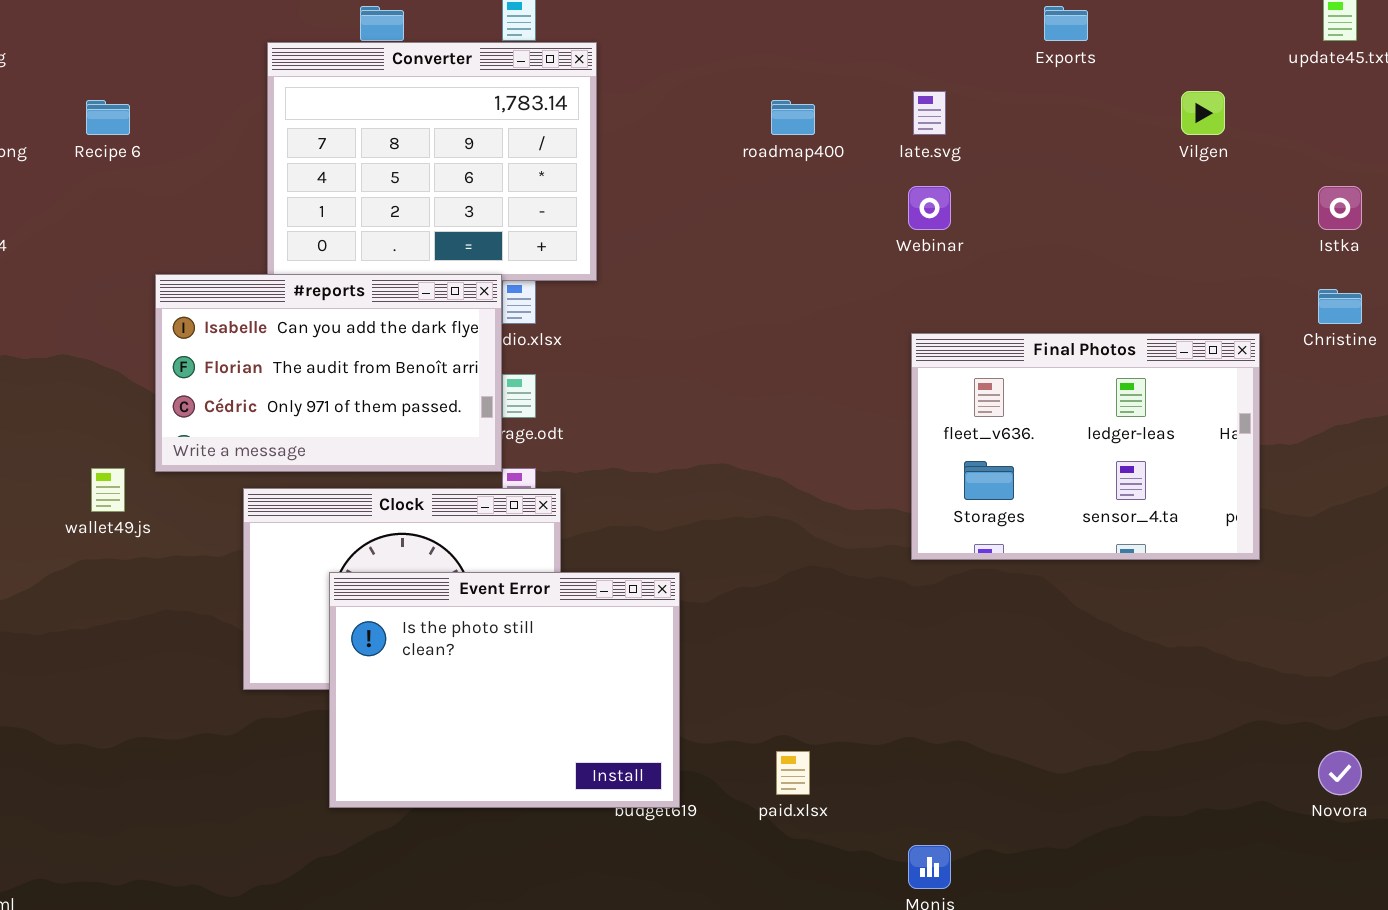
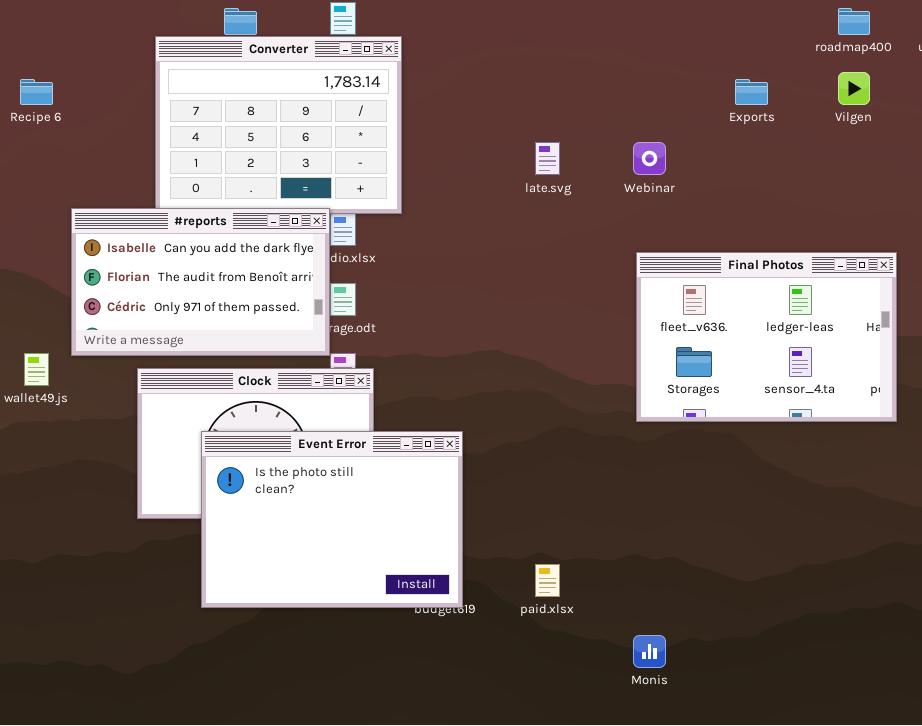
Exports: [1044,6,1088,41] -> [735,79,768,105], moved
late.svg: [913,91,946,135] -> [535,142,560,175], moved
roadmap400: [771,100,815,135] -> [838,8,870,35], moved

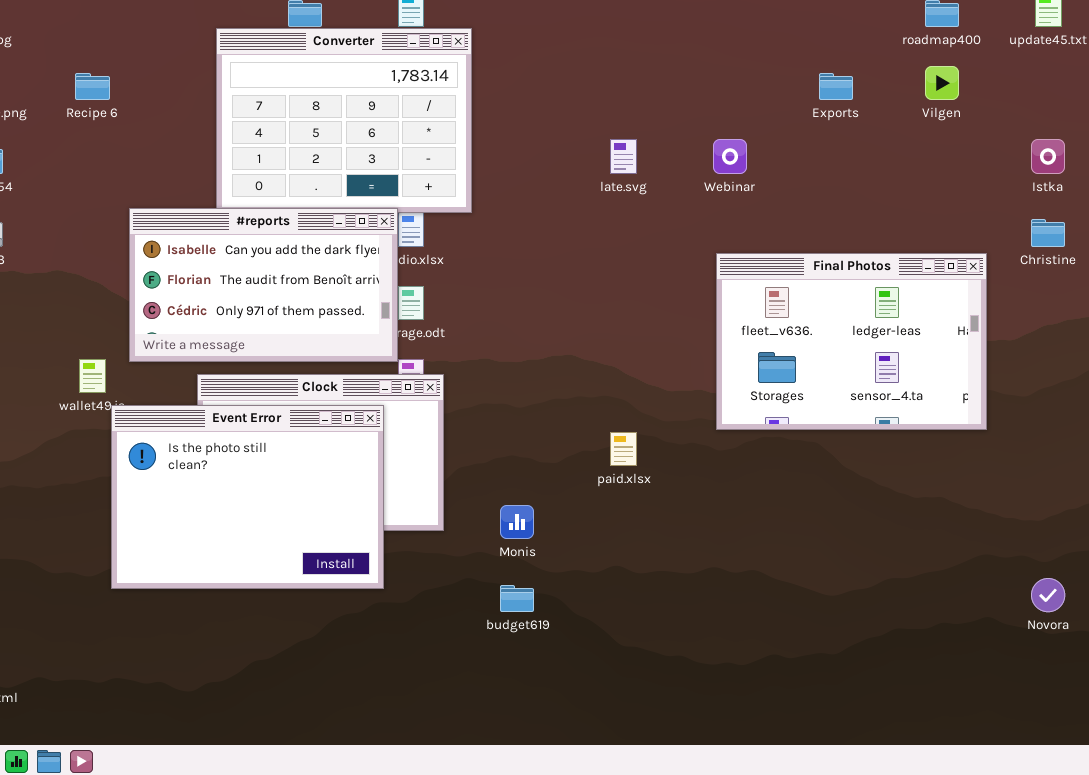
Event Error: [201,431,463,608] -> [111,405,384,589], moved
paid.xlsx: [535,564,560,597] -> [610,432,637,466], moved
Monis: [633,635,666,668] -> [500,505,534,539], moved

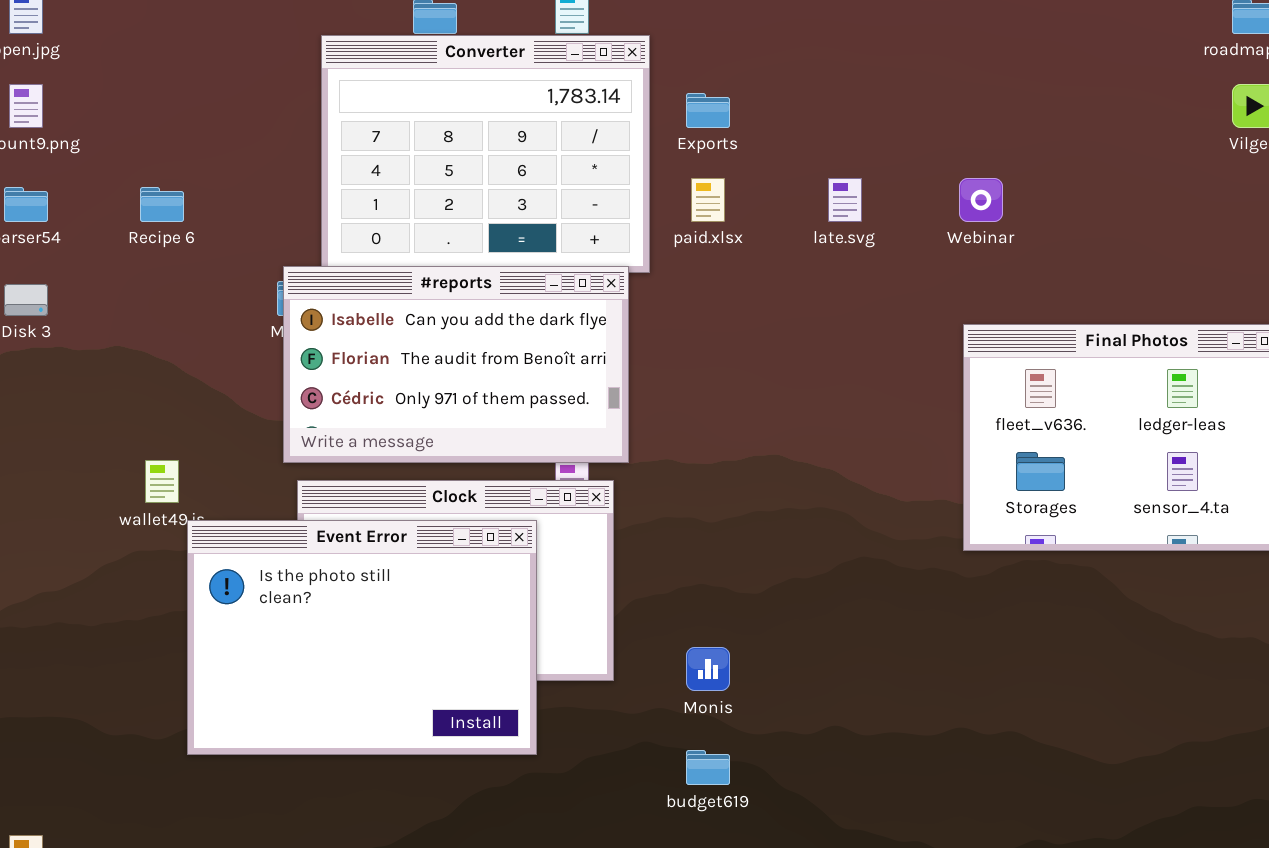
Recipe 6: [75,73,110,100] -> [140,187,184,222], moved
Exports: [819,73,853,100] -> [686,93,730,128], moved
#reports: [129,208,398,362] -> [283,266,629,463], moved
paid.xlsx: [610,432,637,466] -> [691,178,725,222], moved

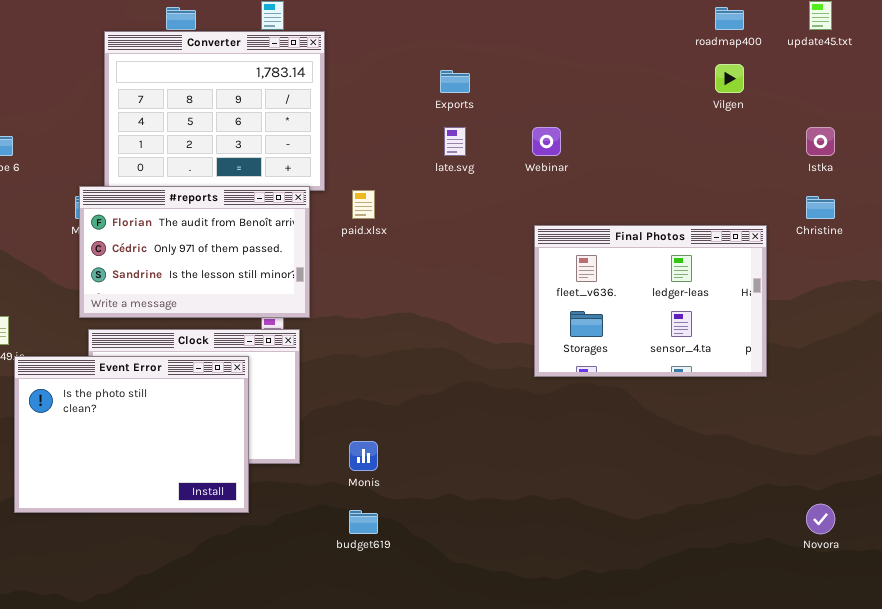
Exports: [686,93,730,128] -> [440,70,470,93], moved
paid.xlsx: [691,178,725,222] -> [352,190,375,219], moved
#reports: [283,266,629,463] -> [79,186,310,318], scrolled down 1 row

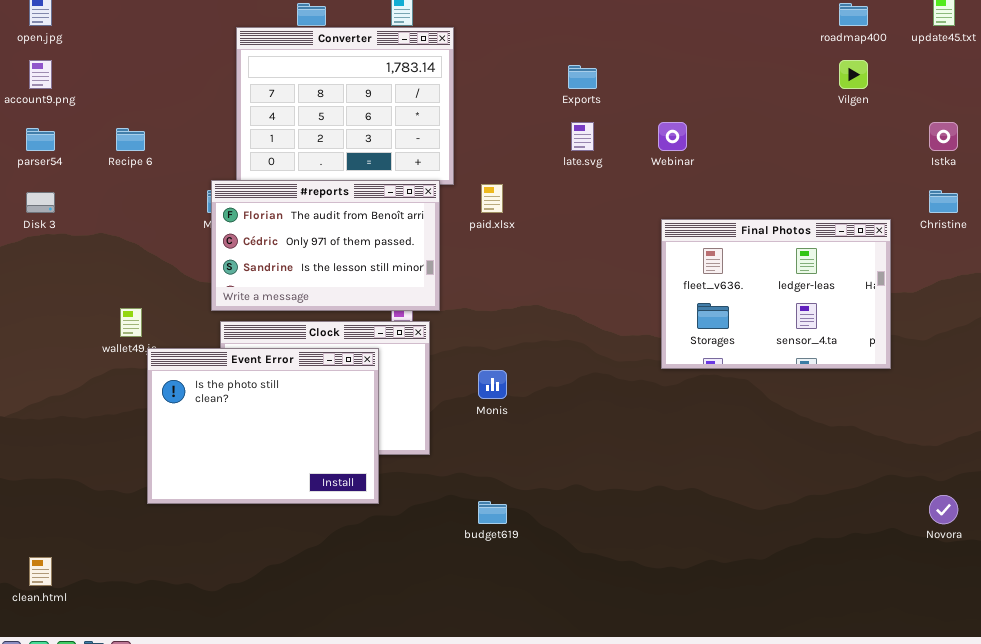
Monis: [349,441,378,471] -> [478,370,507,399], moved

